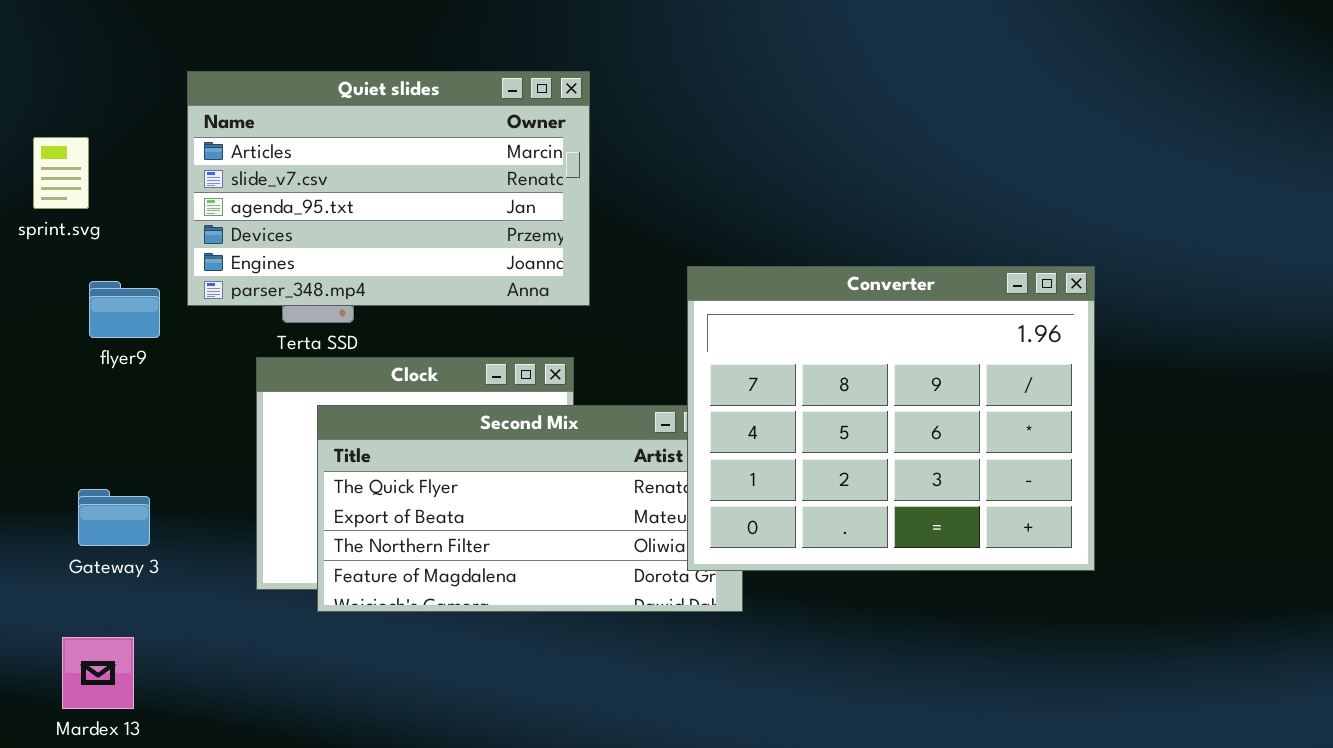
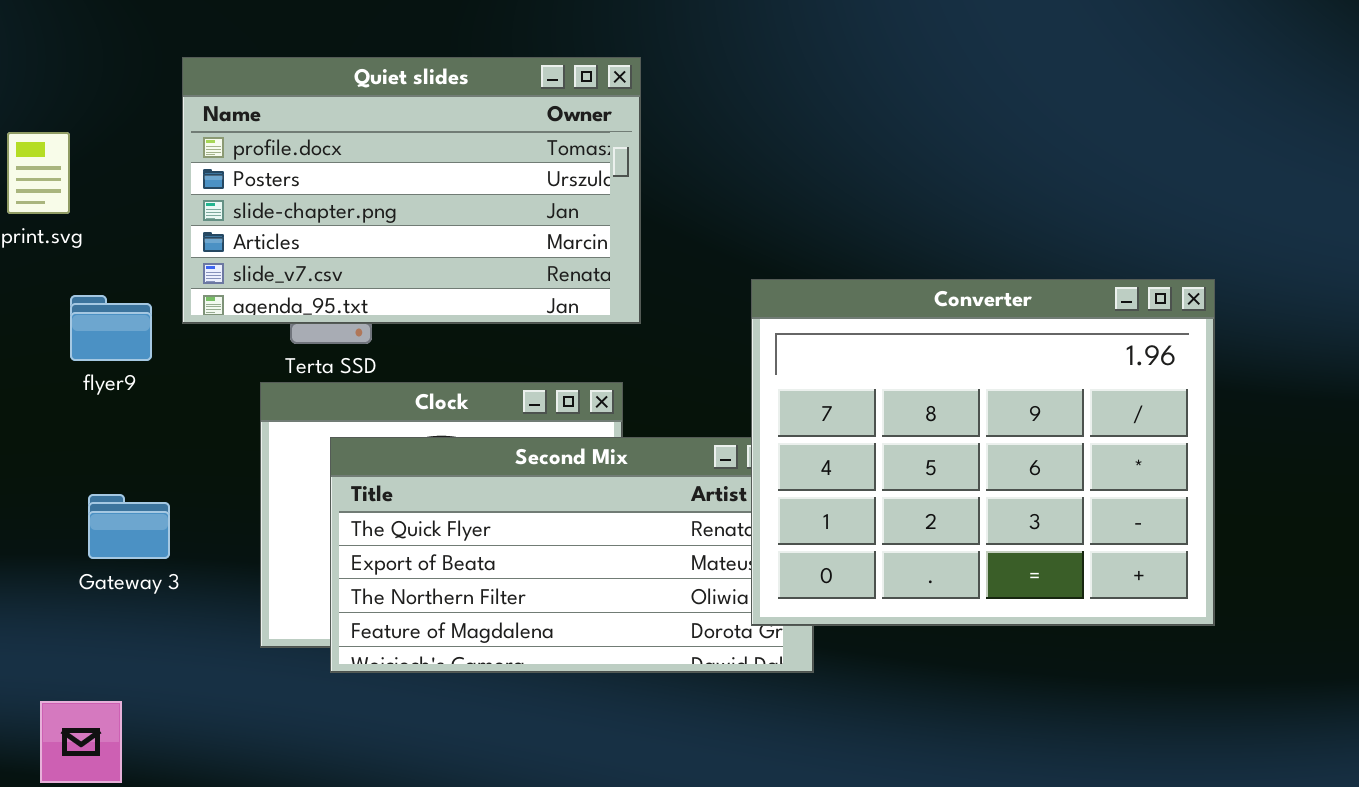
Quiet slides: [187,71,590,306] -> [182,57,641,324], scrolled up 3 rows
Gateway 3: [78,489,150,546] -> [88,494,170,559], moved

